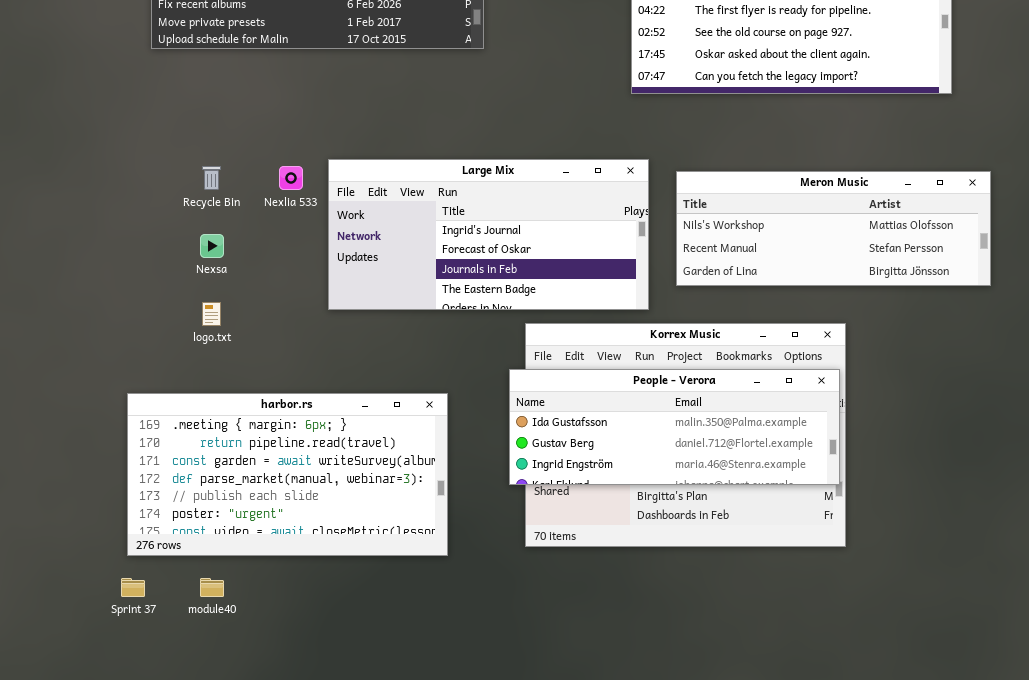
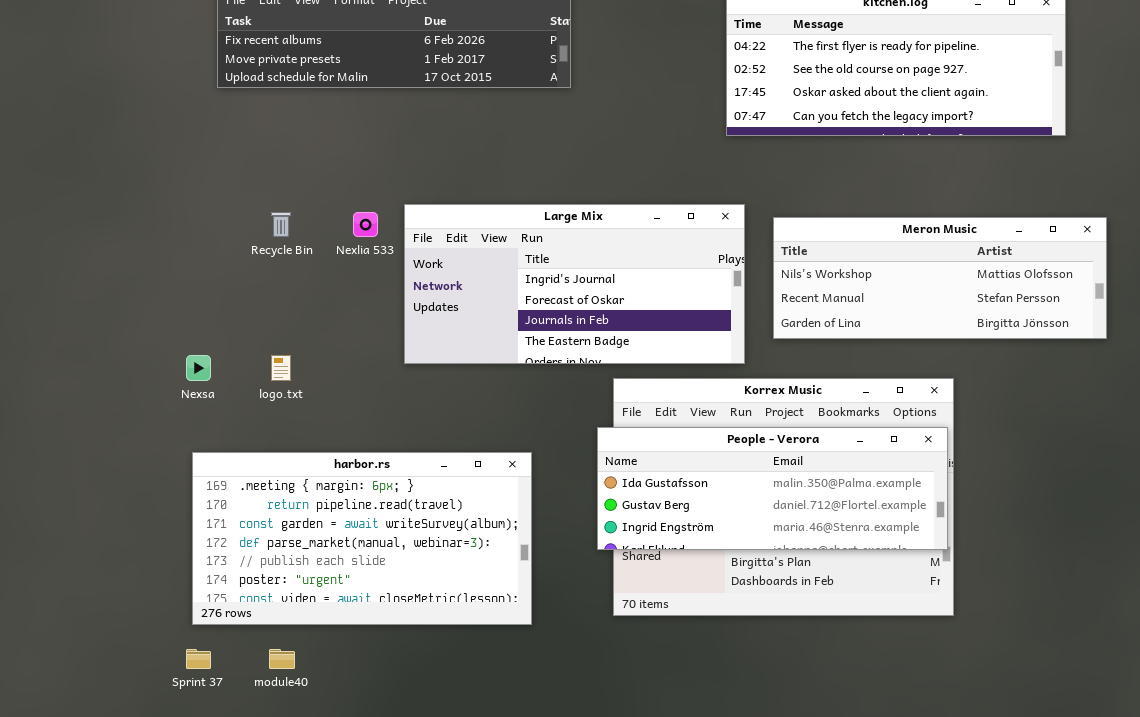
Nexsa: [200,234,224,258] -> [186,355,211,381], moved

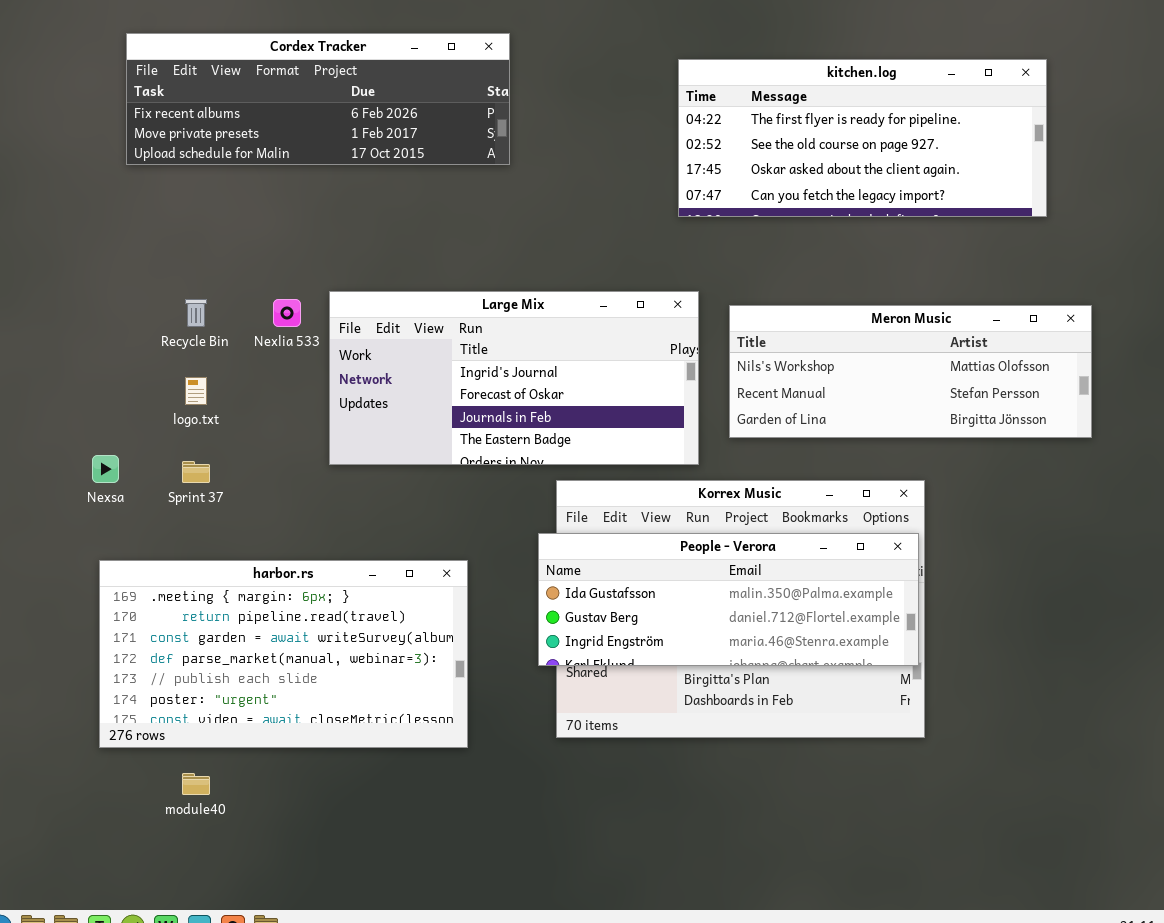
logo.txt: [271,355,291,381] -> [185,377,207,405], moved
Sprint 37: [186,649,211,669] -> [182,461,210,483], moved

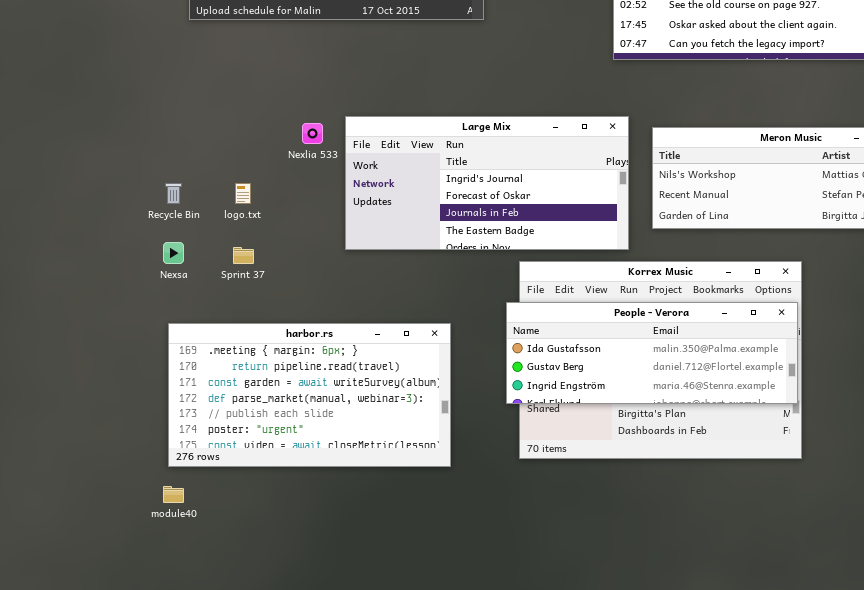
Recycle Bin: [185,299,207,327] -> [165,183,182,204], moved
module40: [182,773,210,795] -> [163,486,184,503], moved

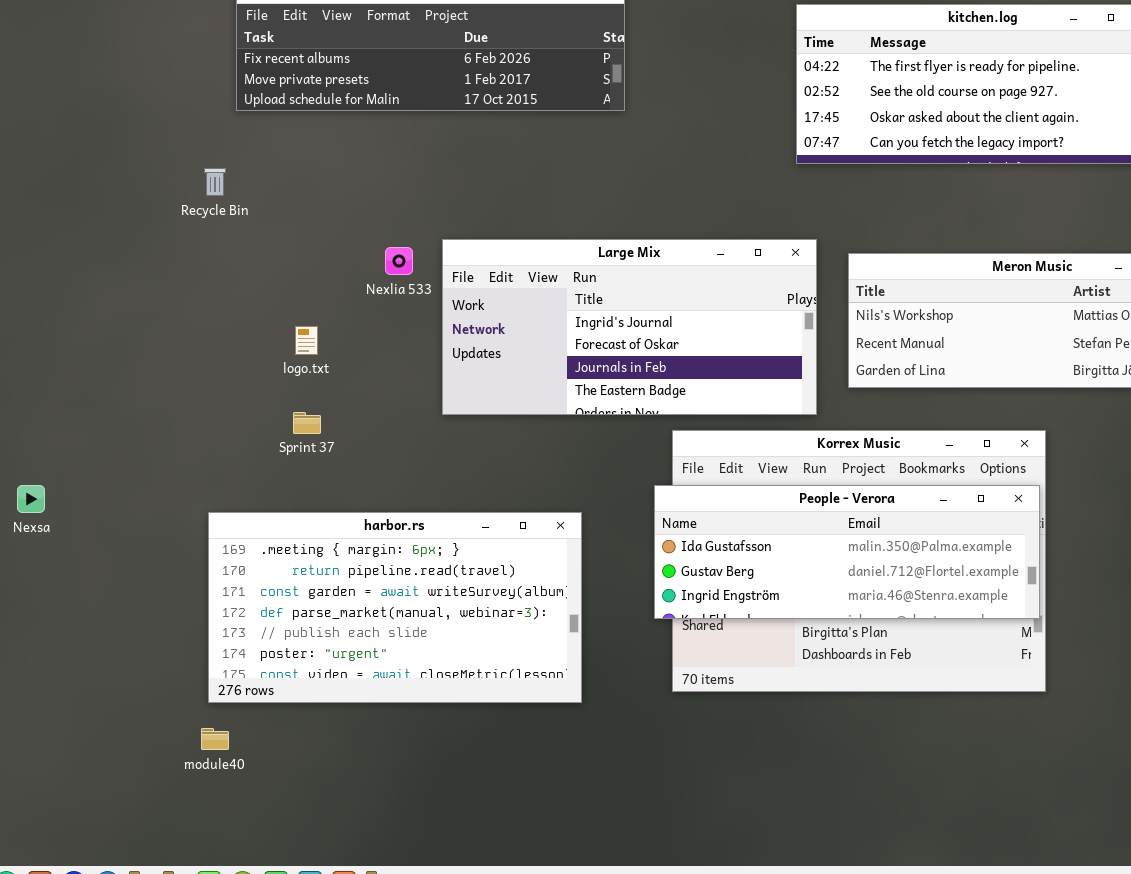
Recycle Bin: [165,183,182,204] -> [204,168,226,196], moved
Nexsa: [163,242,184,264] -> [17,485,45,513], moved

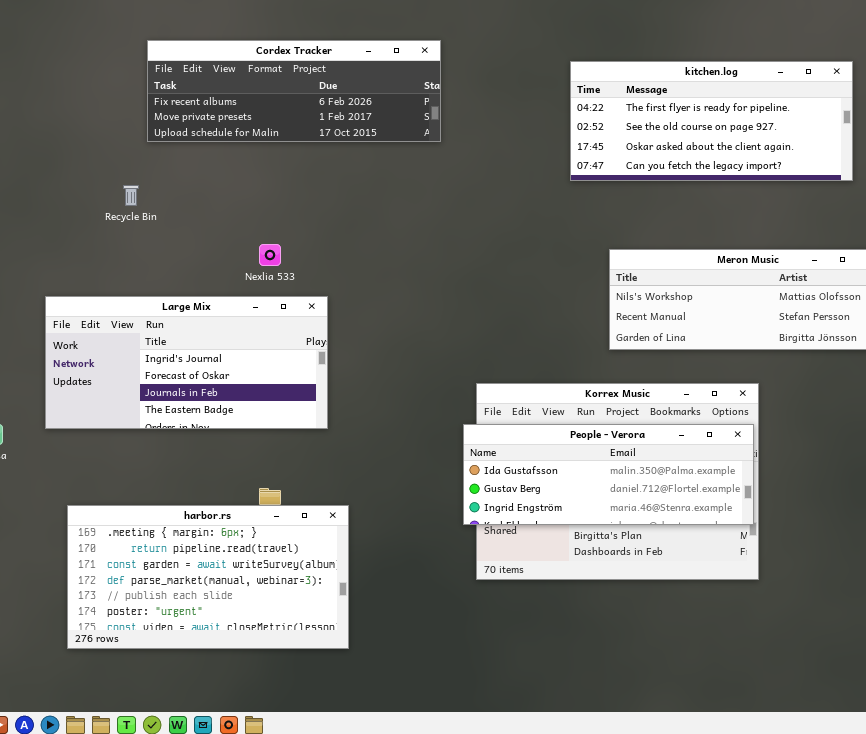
Large Mix: [442,239,817,415] -> [45,296,328,429], moved
harbor.rs: [208,512,582,703] -> [67,505,349,649], moved

